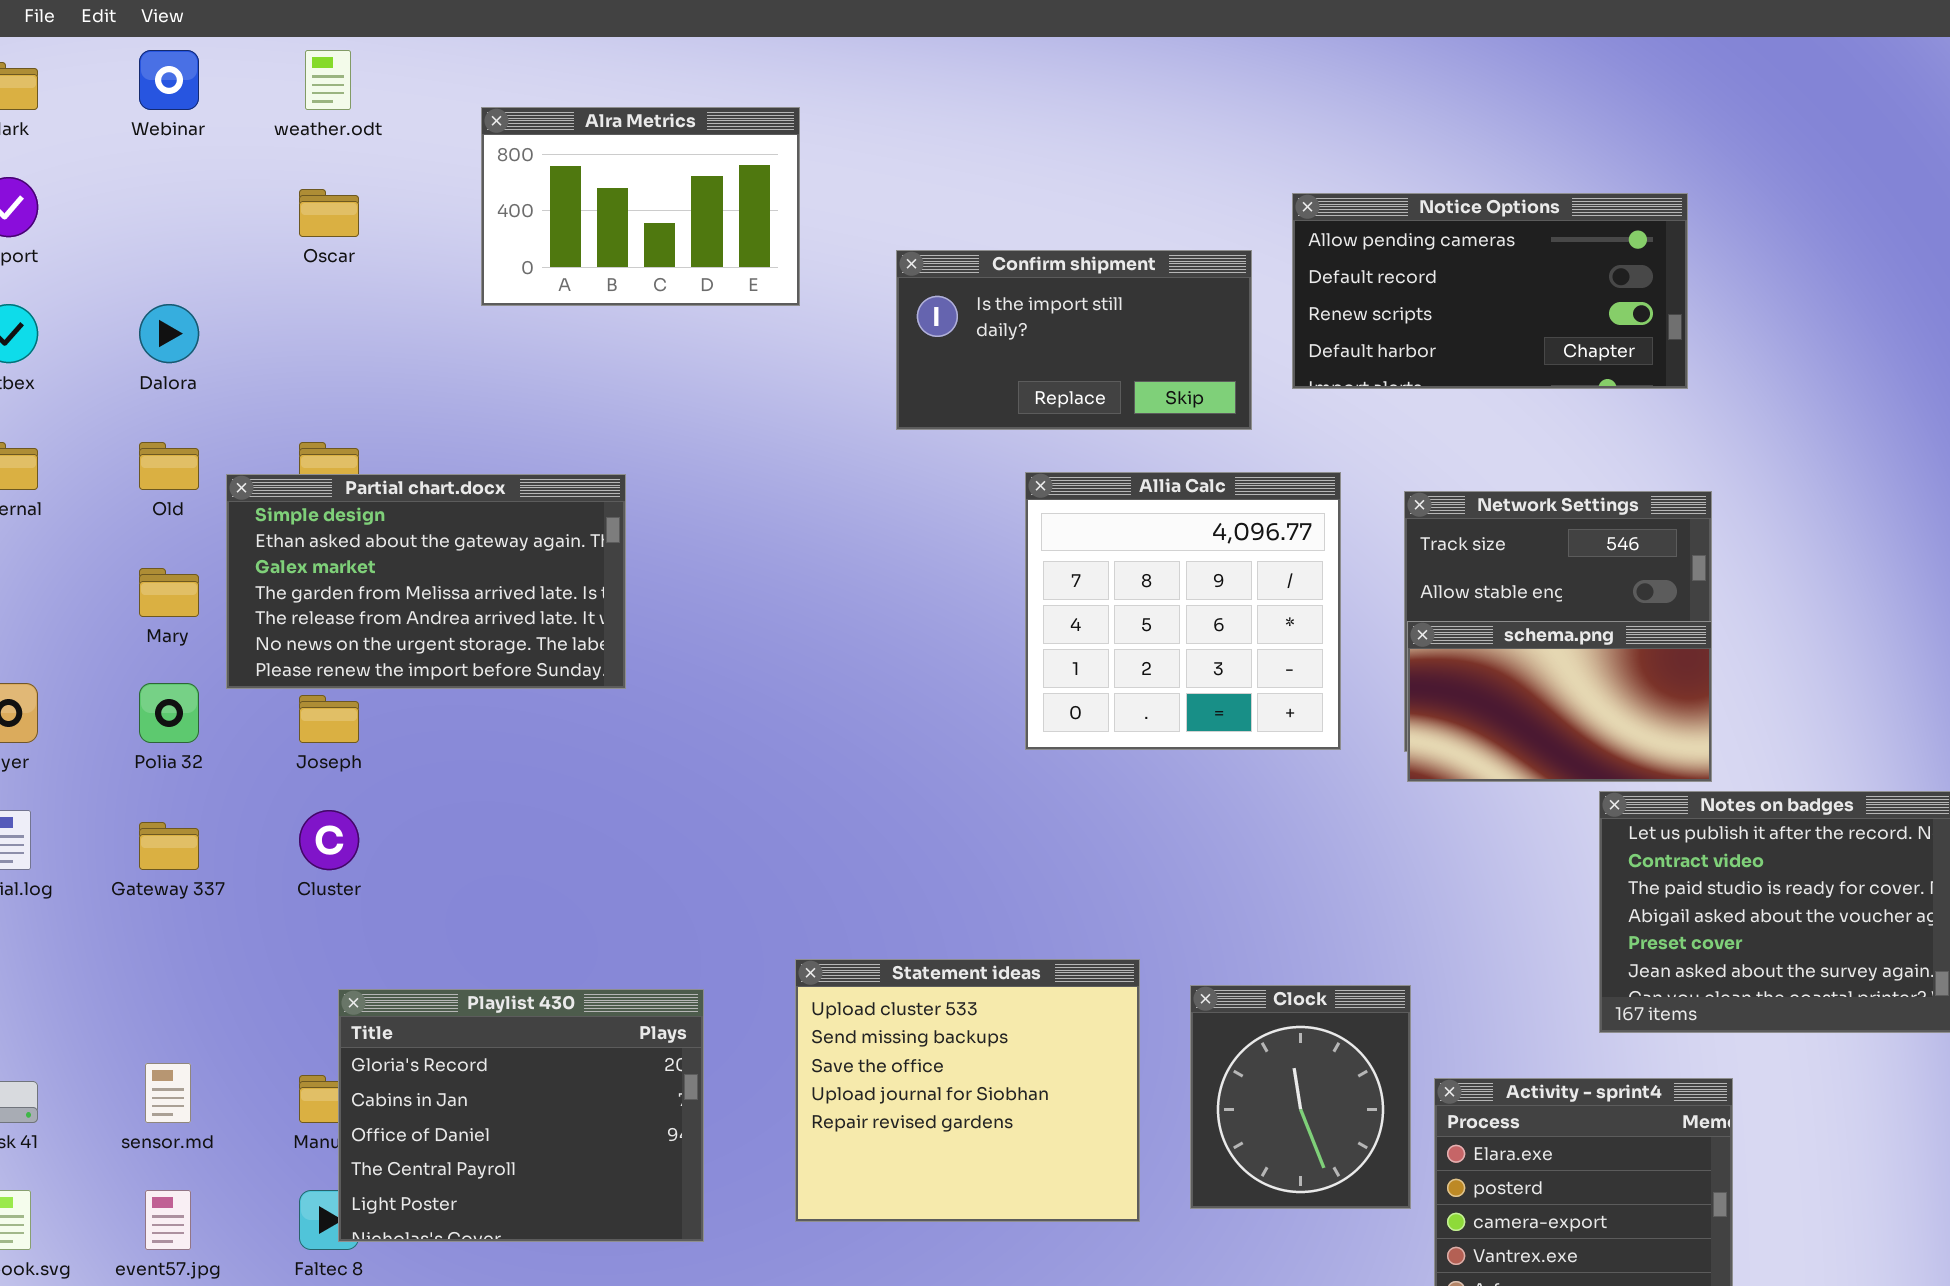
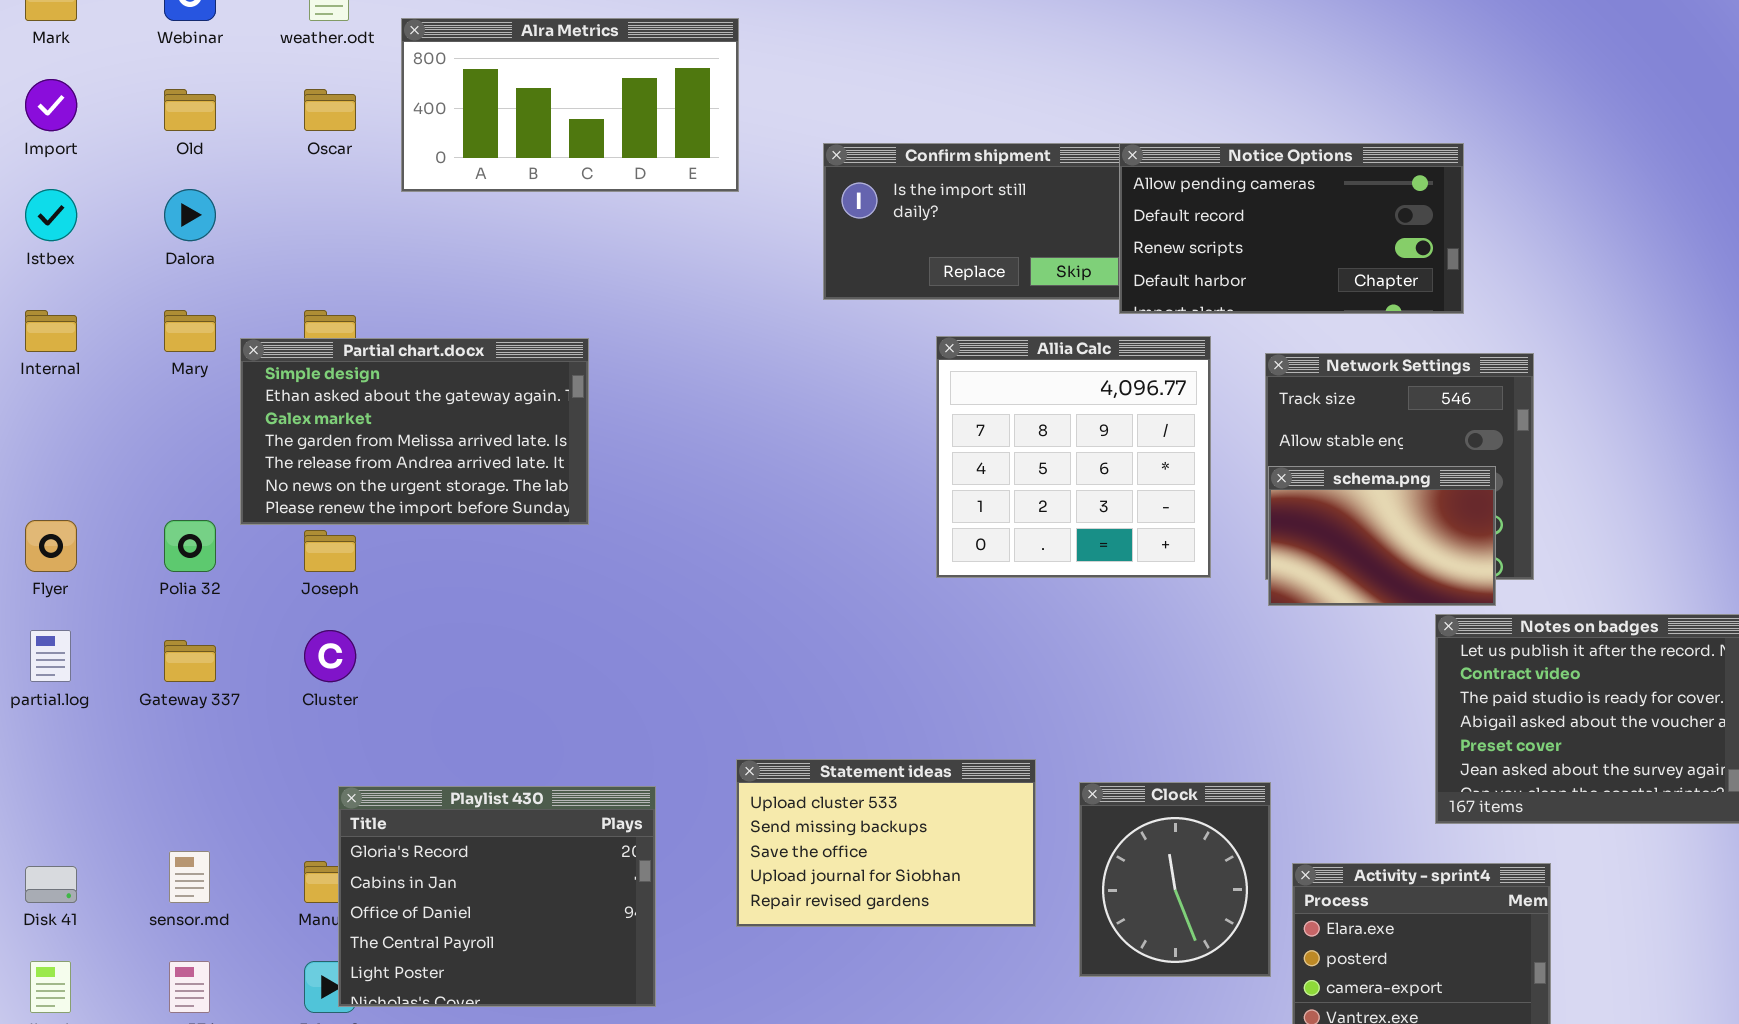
Alra Metrics: [481,107,800,306] -> [401,18,739,192], resized
Notice Options: [1292,193,1688,389] -> [1119,143,1464,314], moved
Old: [139,442,199,490] -> [164,89,216,131], moved
Mary: [139,568,199,617] -> [164,310,216,352], moved
schema.png: [1407,621,1712,782] -> [1268,466,1496,606], resized
Statement ideas: [795,959,1140,1222] -> [736,759,1036,927], resized

